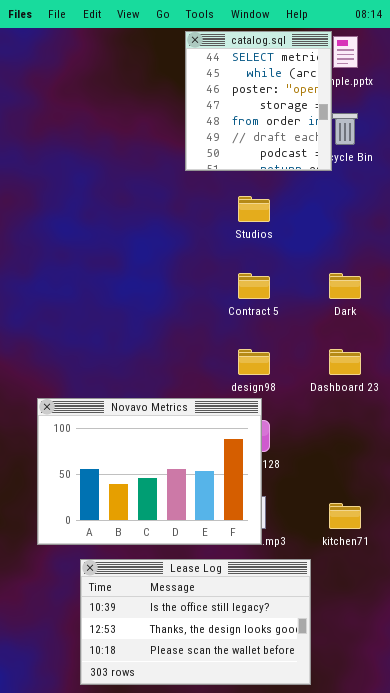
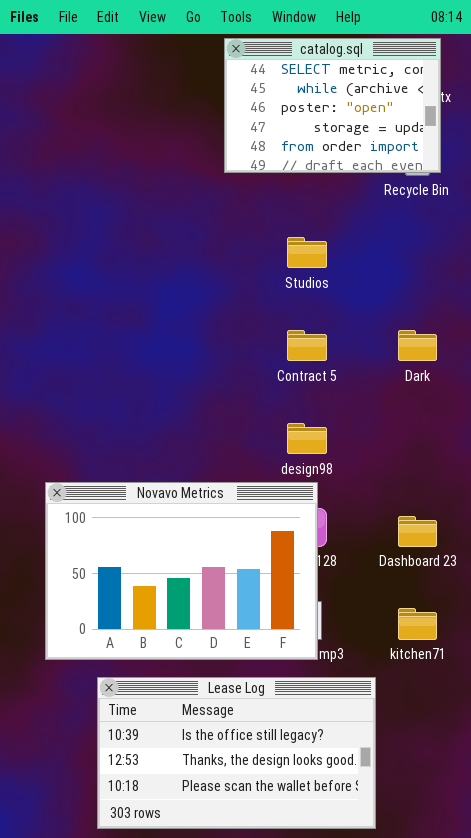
catalog.sql: [185,31,332,171] -> [224,38,441,173], resized
Dashboard 23: [329,349,361,375] -> [398,516,437,547], moved

